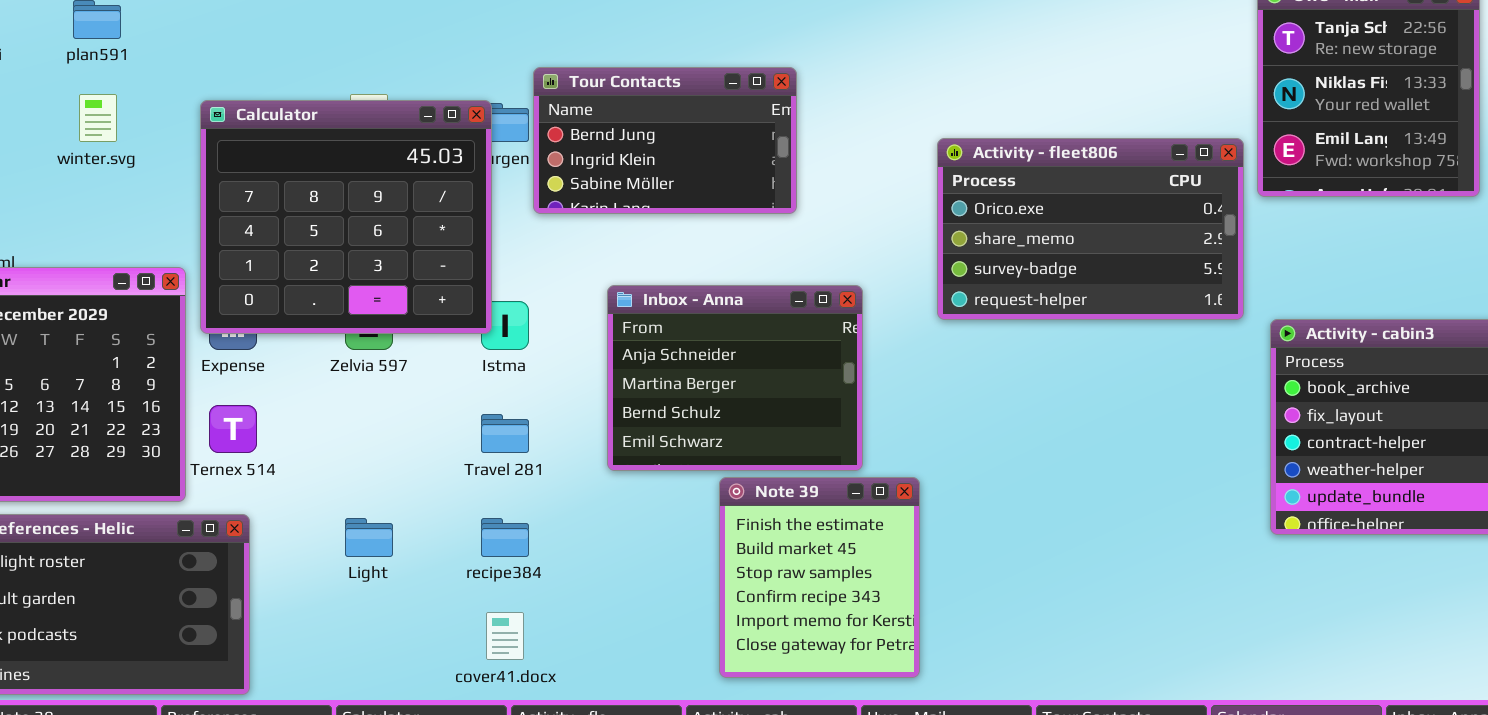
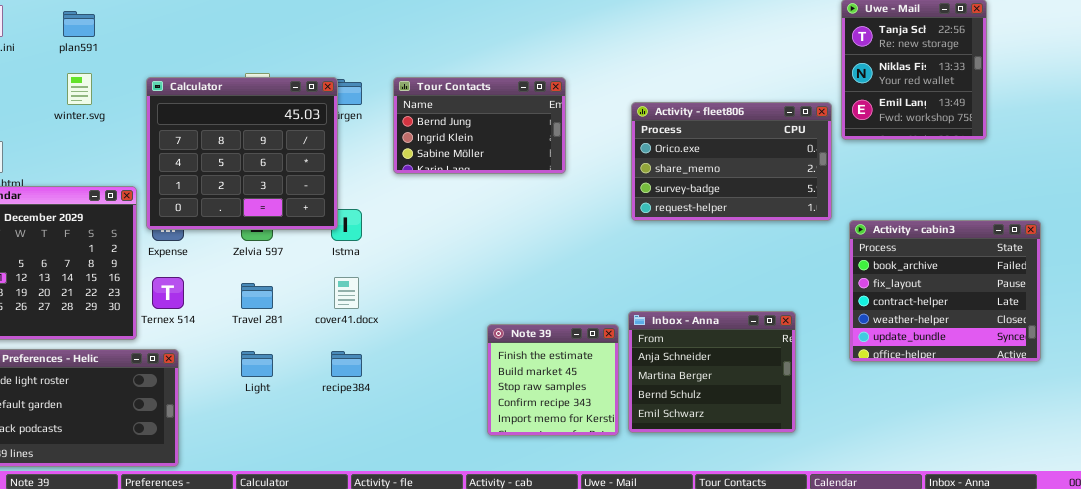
Tour Contacts: [533,67,797,214] -> [393,77,566,174], moved
Inbox - Anna: [607,285,863,471] -> [628,311,796,433], moved
Travel 281: [481,414,529,453] -> [241,283,273,309], moved
Note 39: [719,477,920,678] -> [487,324,619,436], resized
cover41.docx: [486,612,524,660] -> [334,277,359,309], moved

